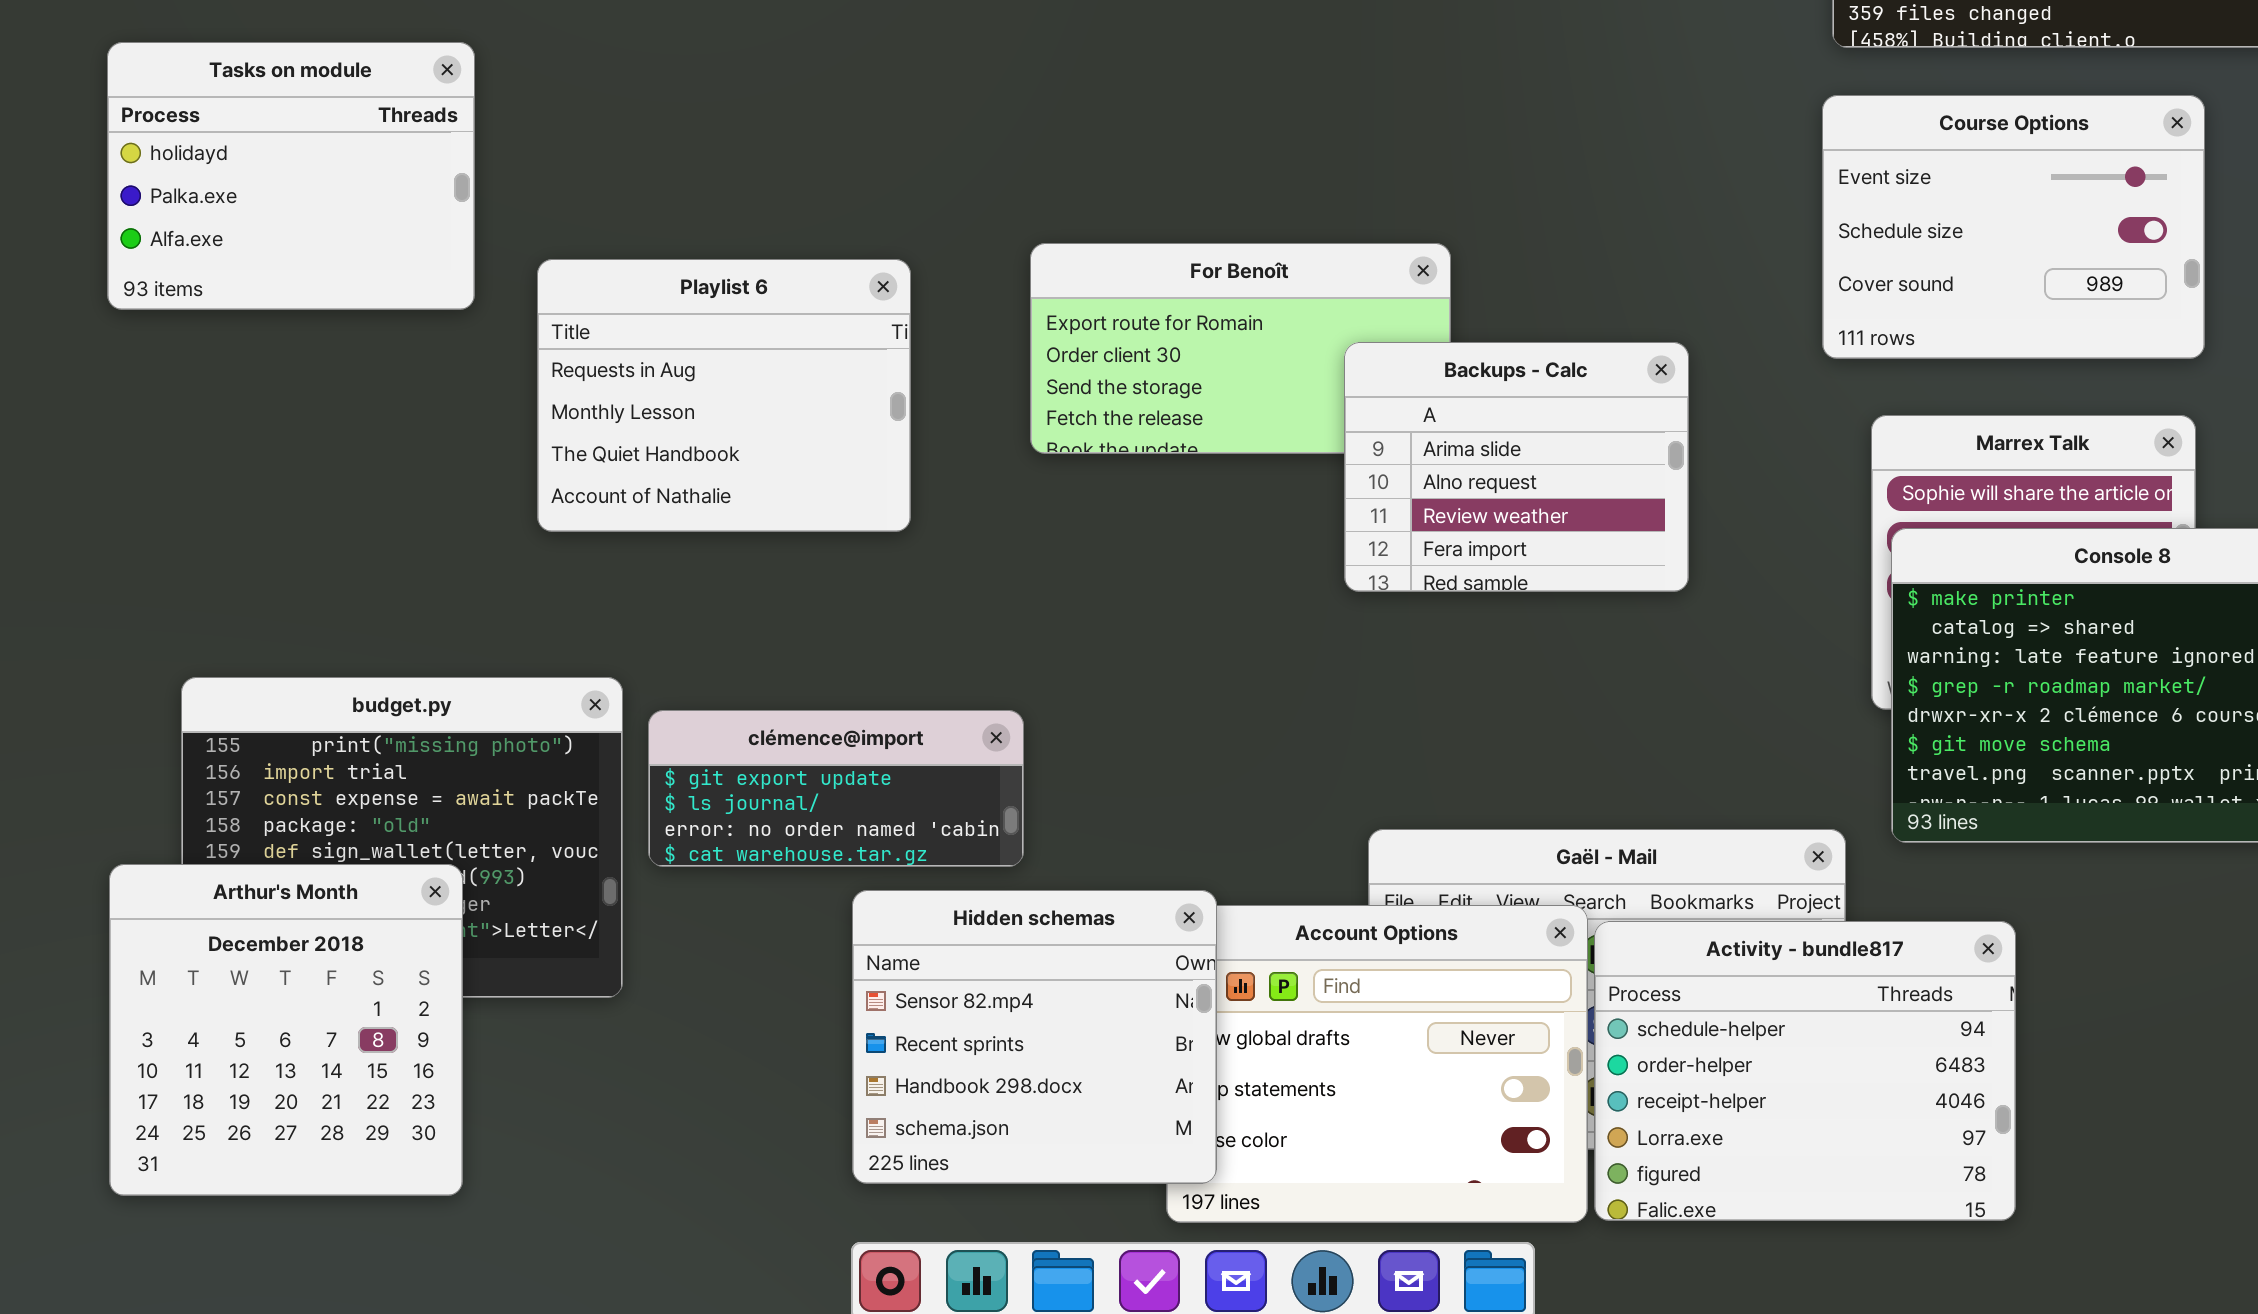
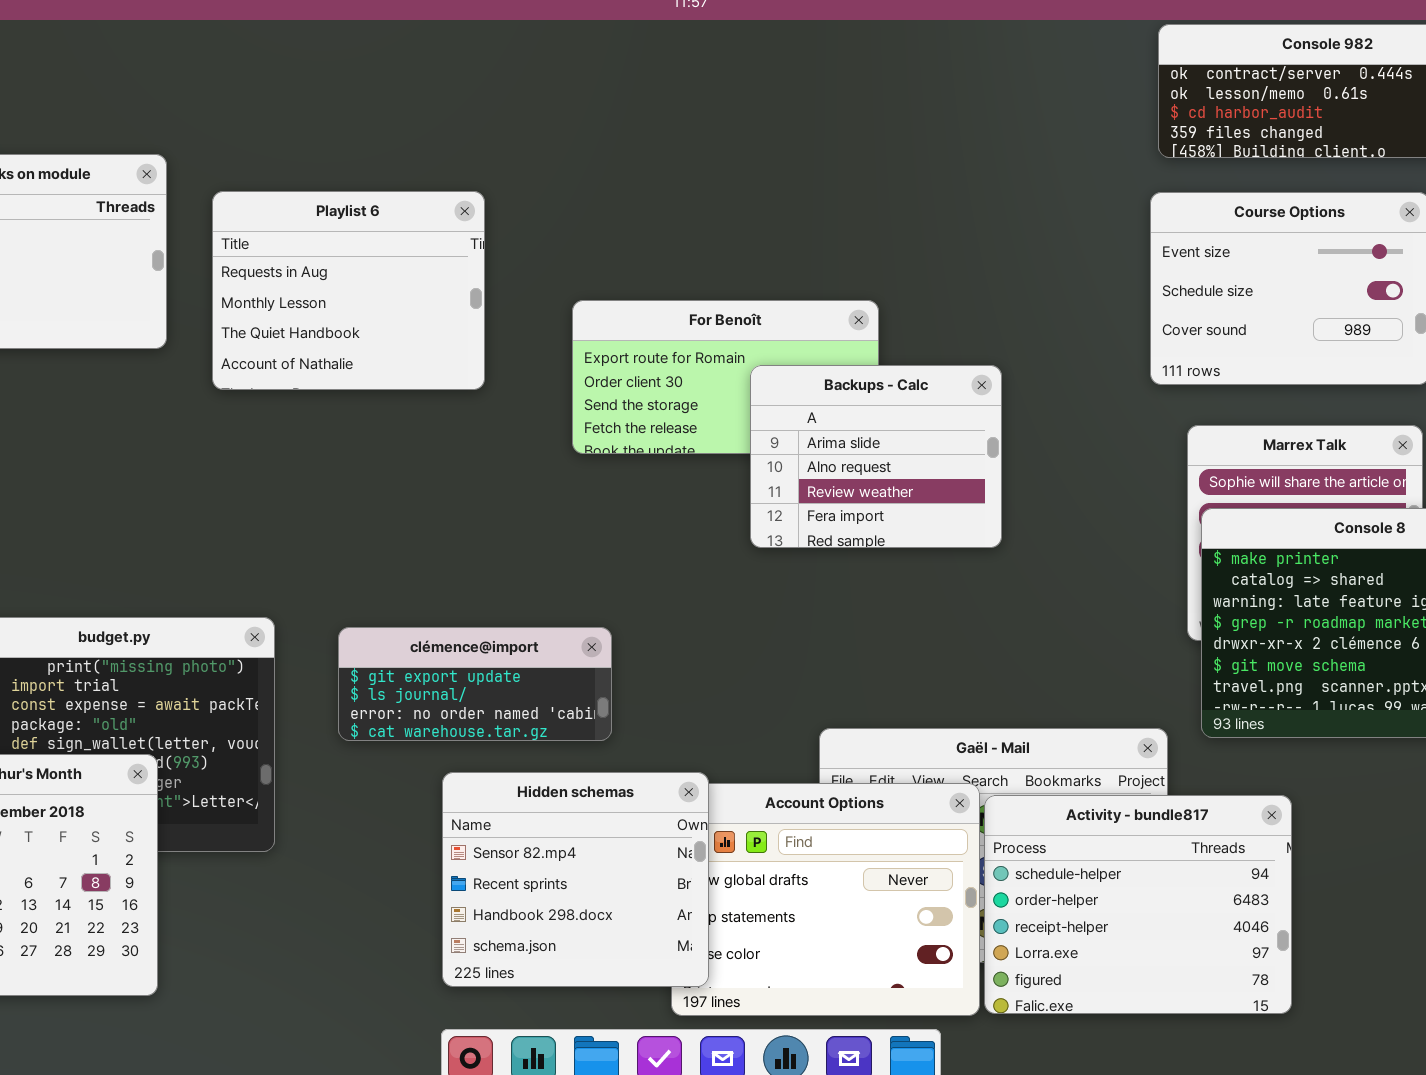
Playlist 6: [537,259,911,532] -> [212,191,485,390], moved
Backups - Calc: [1344,342,1689,592] -> [750,365,1002,548], moved
clémence@import: [648,710,1024,867] -> [338,627,612,741], moved

